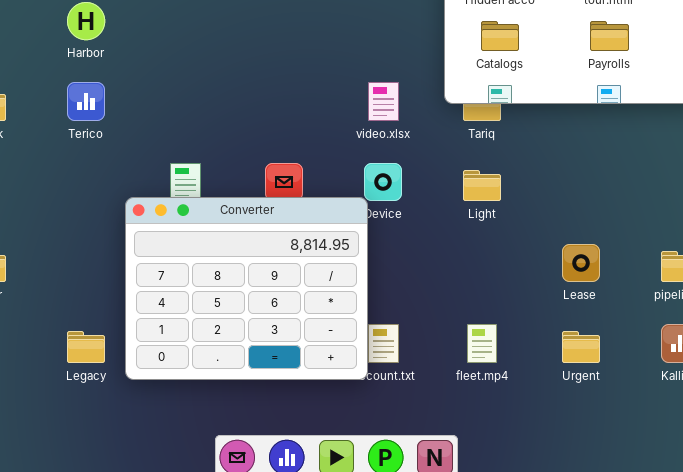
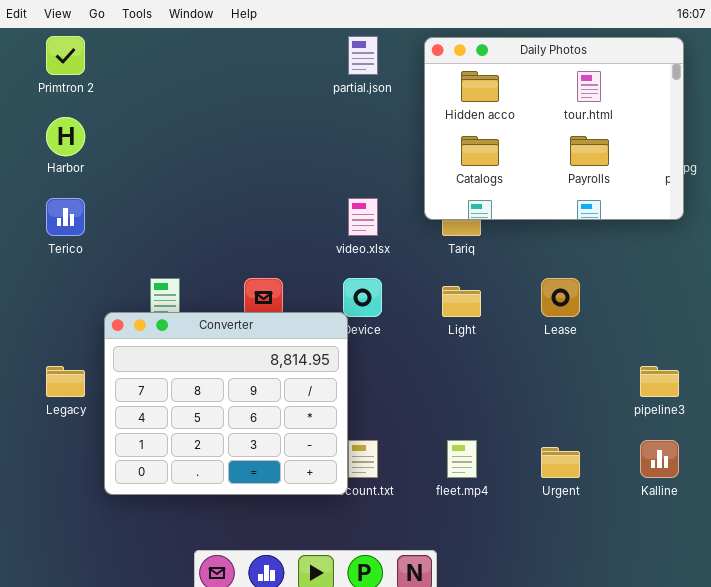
Lease: [562,244,600,282] -> [541,278,580,317], moved
Legacy: [67,331,105,363] -> [46,366,85,397], moved

